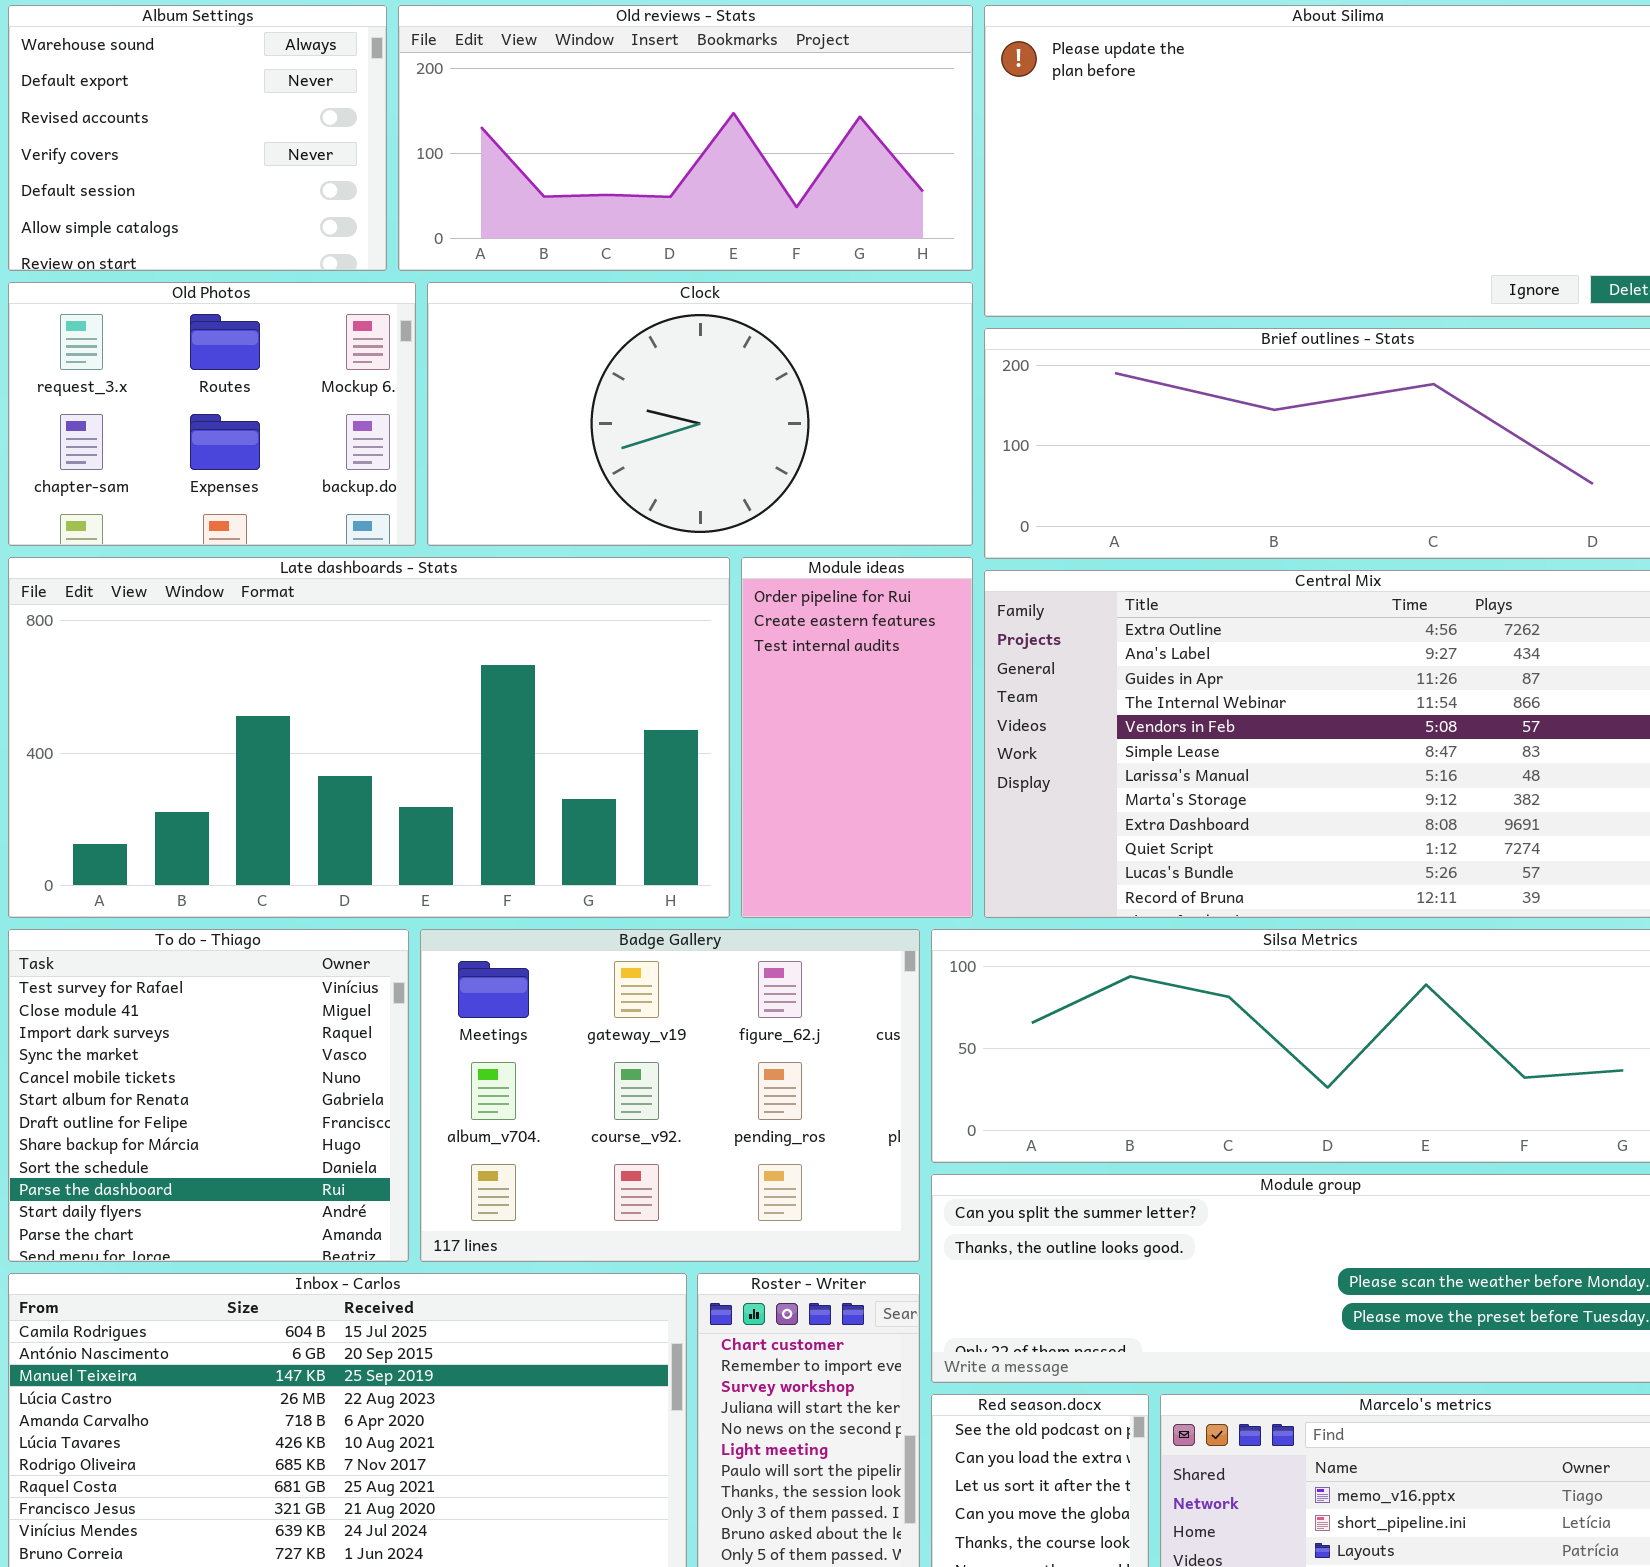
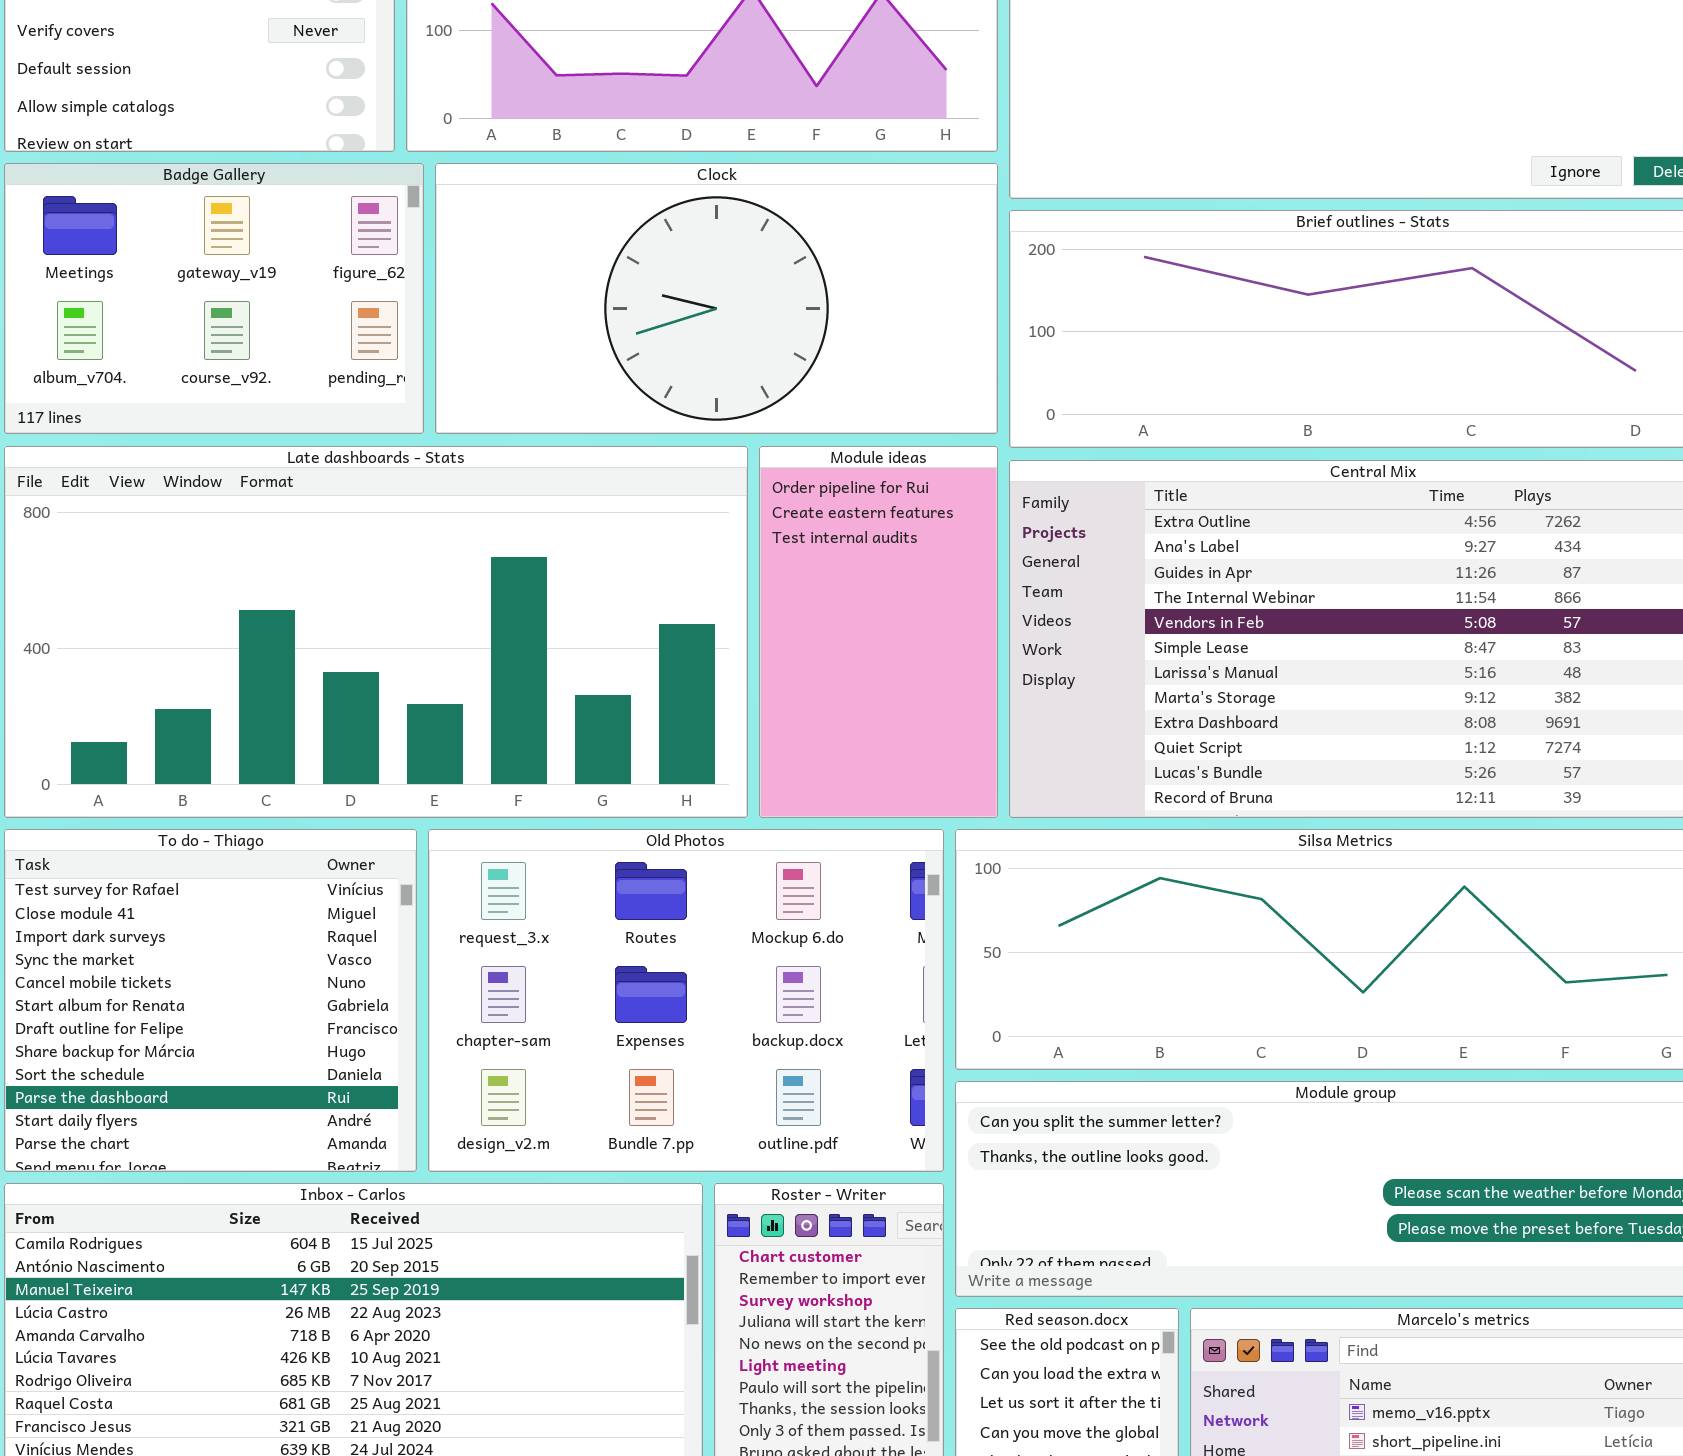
Old Photos: [8,282,416,546] -> [428,829,944,1172], moved, resized
Badge Gallery: [420,929,920,1262] -> [4,163,424,434], moved, resized

